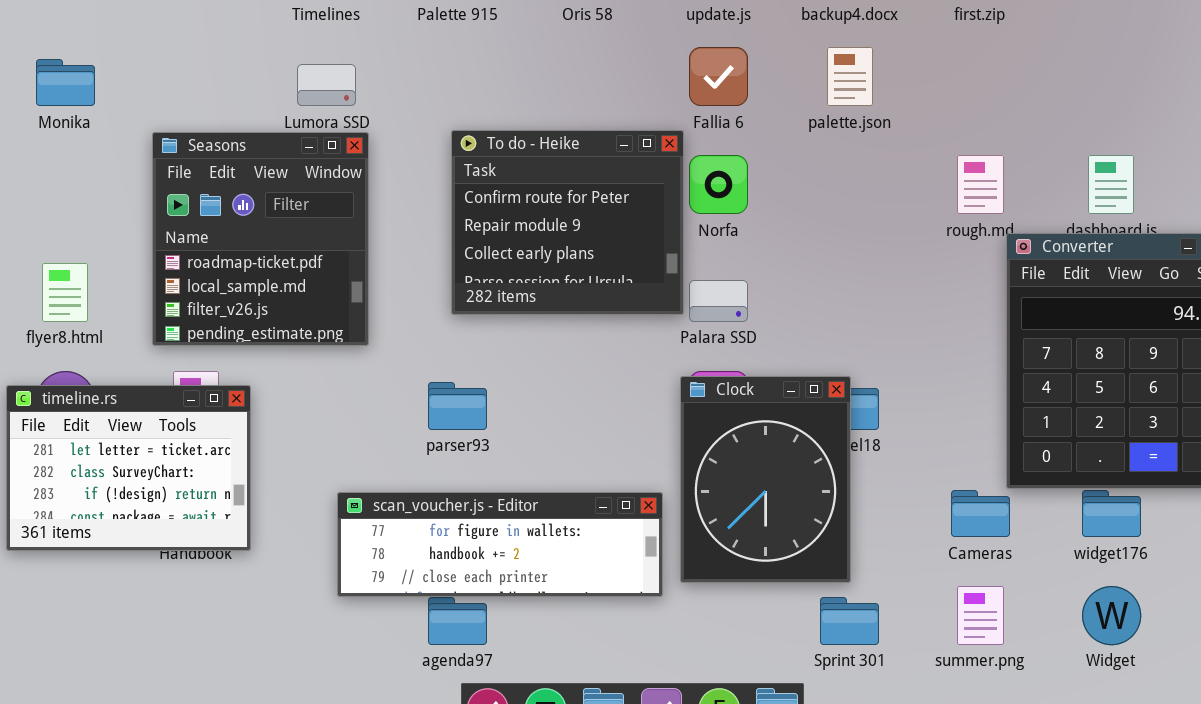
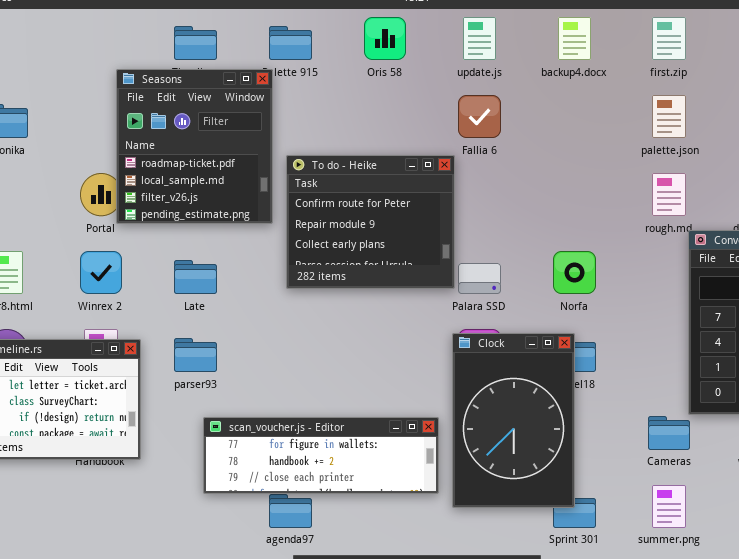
palette.json: [827,47,873,106] -> [652,95,686,138], moved
Seasons: [152,132,369,346] -> [116,69,273,224], moved
Norfa: [689,155,748,214] -> [553,251,596,294], moved
Clock: [680,376,851,583] -> [452,333,575,508], resized
parser93: [428,382,487,430] -> [174,338,217,372], moved

